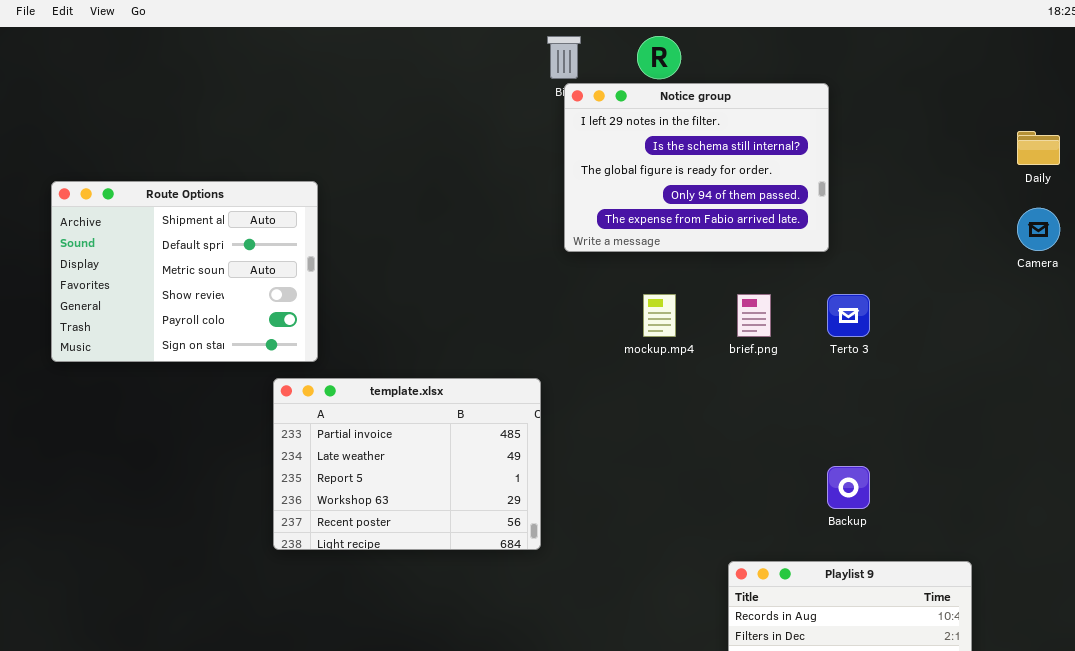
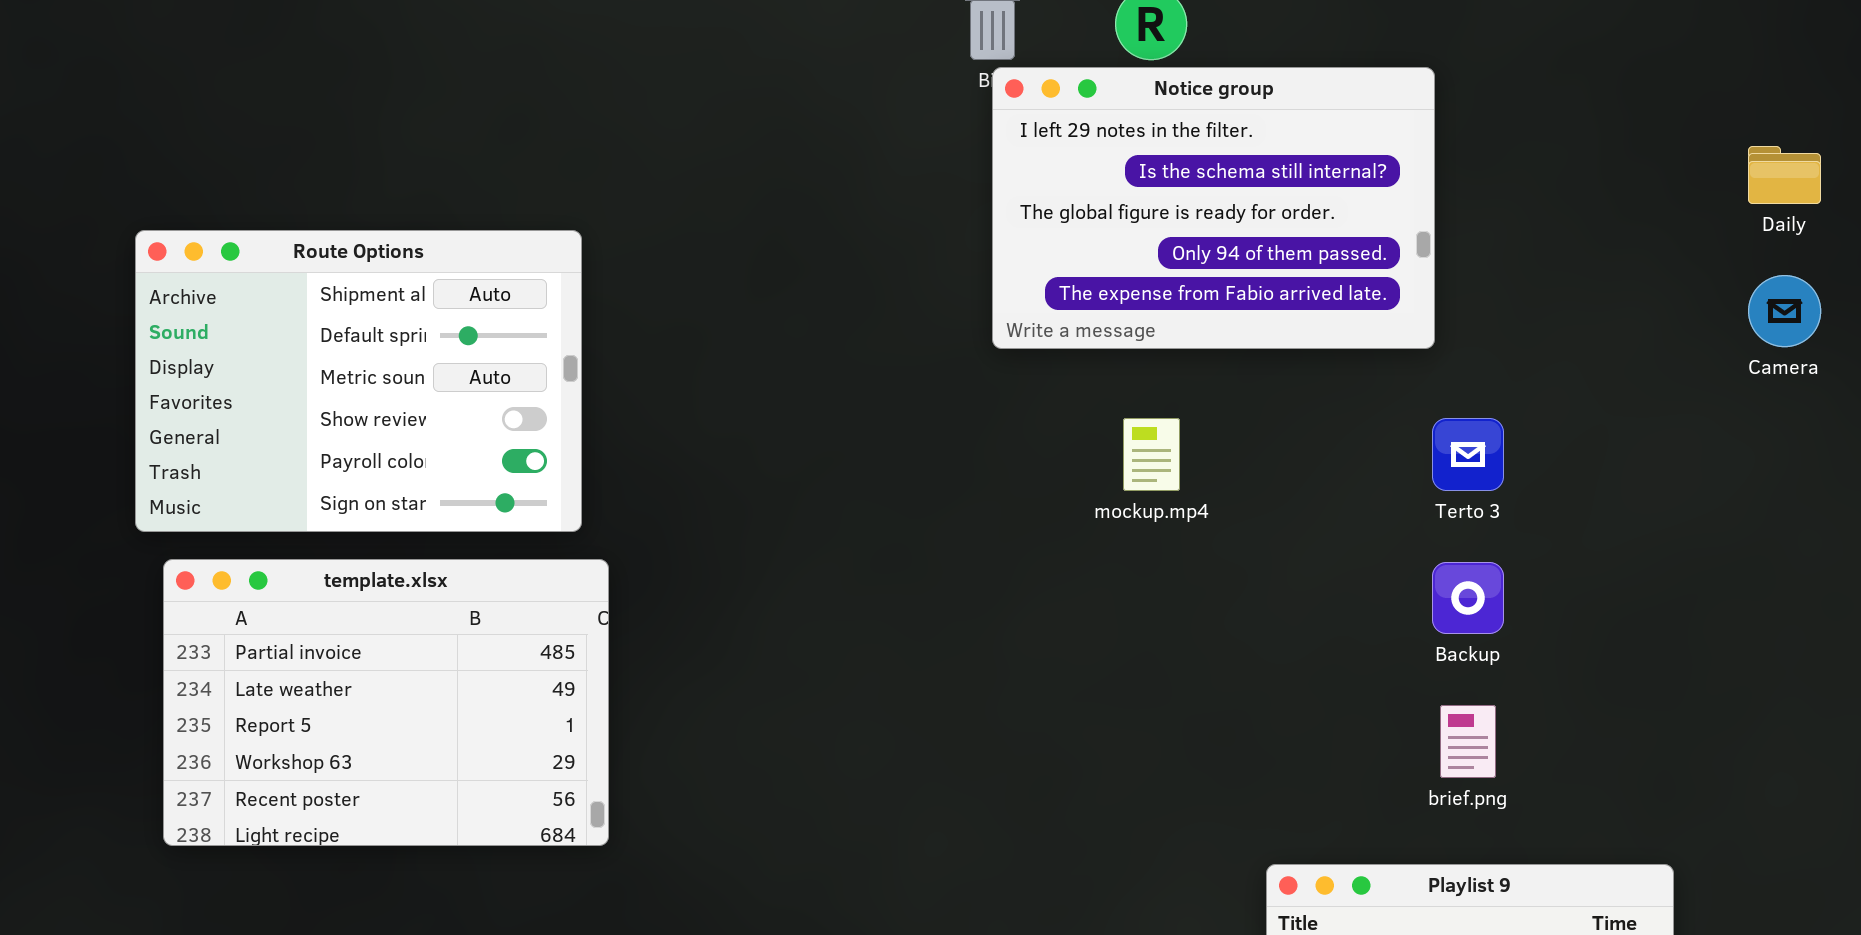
brief.png: [737,294,771,337] -> [1440,705,1496,778], moved
template.xlsx: [273,378,541,550] -> [163,559,609,846], moved
Backup: [827,466,870,509] -> [1432,562,1504,634], moved

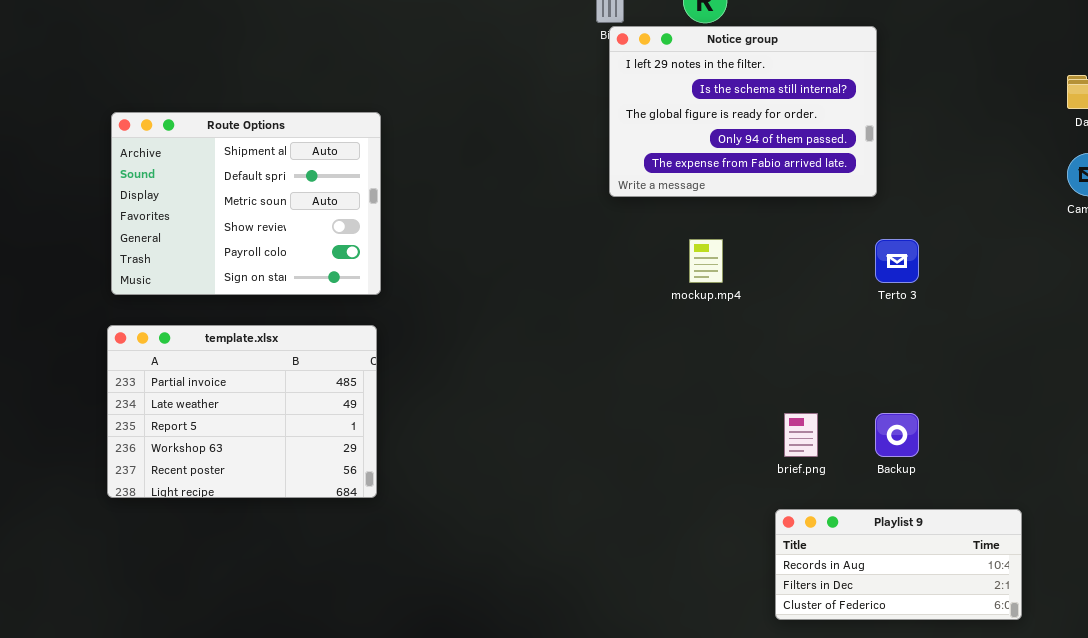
Route Options: [135,230,582,532] -> [111,112,381,295], moved
Backup: [1432,562,1504,634] -> [875,413,919,457], moved
brief.png: [1440,705,1496,778] -> [784,413,818,457], moved

